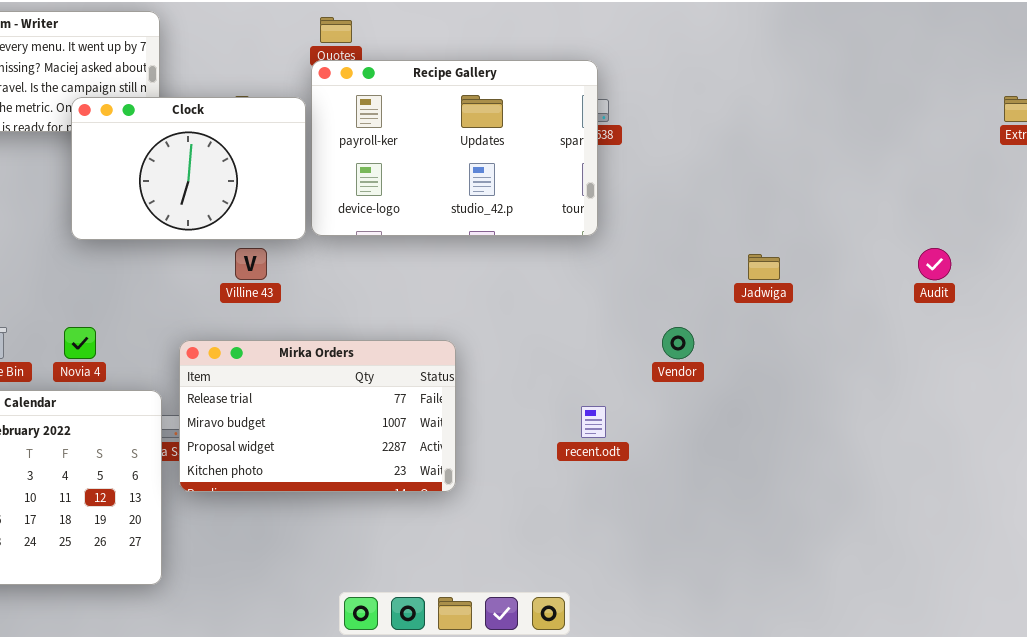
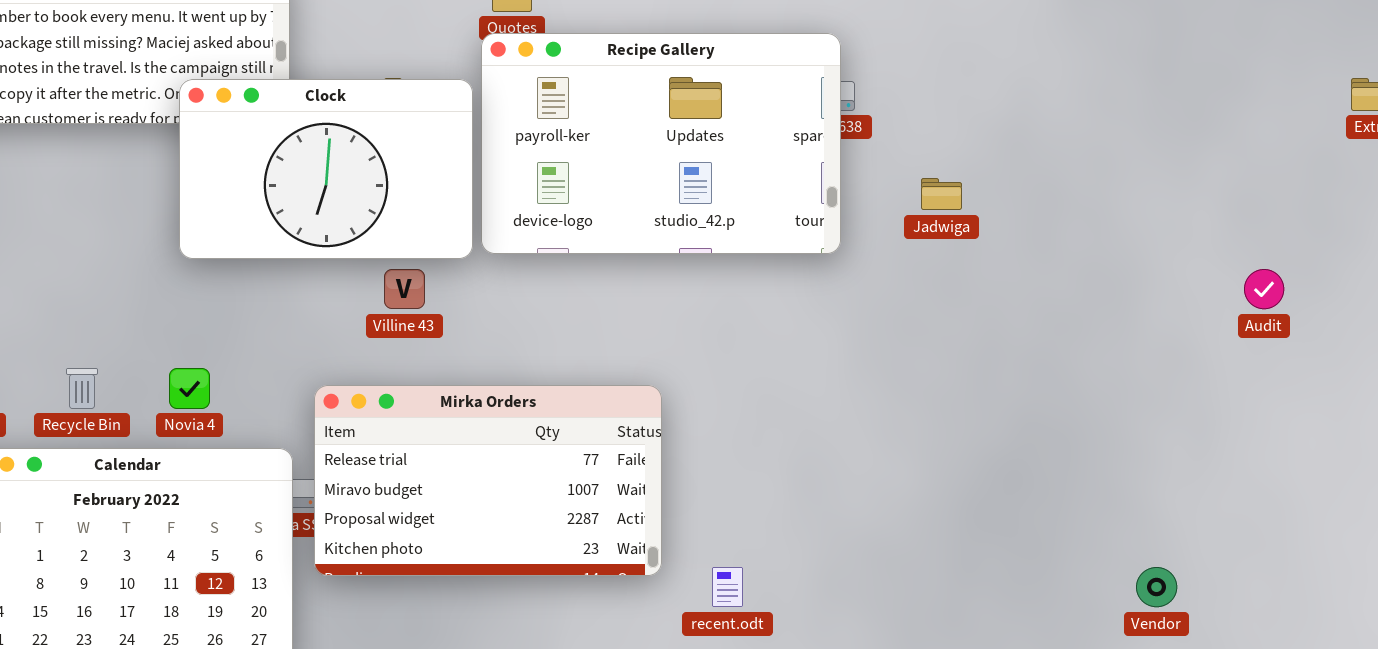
Jadwiga: [748,254,780,280] -> [921,178,962,210], moved
Vendor: [662,327,694,359] -> [1136,567,1177,607], moved
recent.odt: [581,406,606,438] -> [712,567,743,607], moved

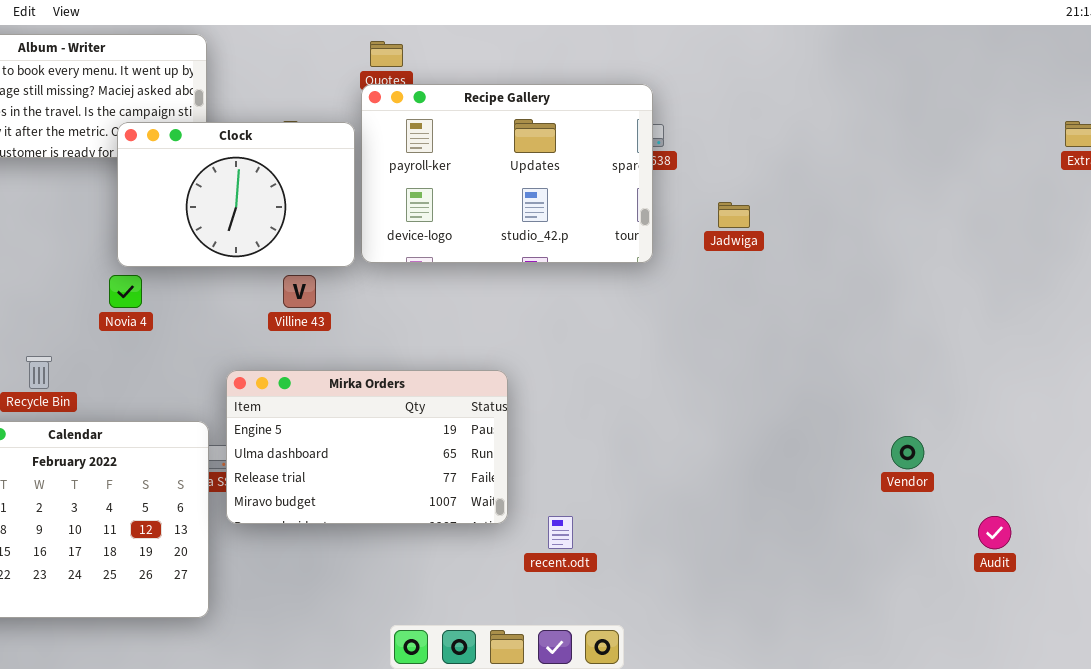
Audit: [1244,269,1284,309] -> [978,516,1011,549], moved
Novia 4: [169,368,210,409] -> [109,275,142,308], moved
Mirka Orders: [314,385,662,576] -> [226,370,508,524], scrolled up 2 rows
Vendor: [1136,567,1177,607] -> [891,436,924,469], moved

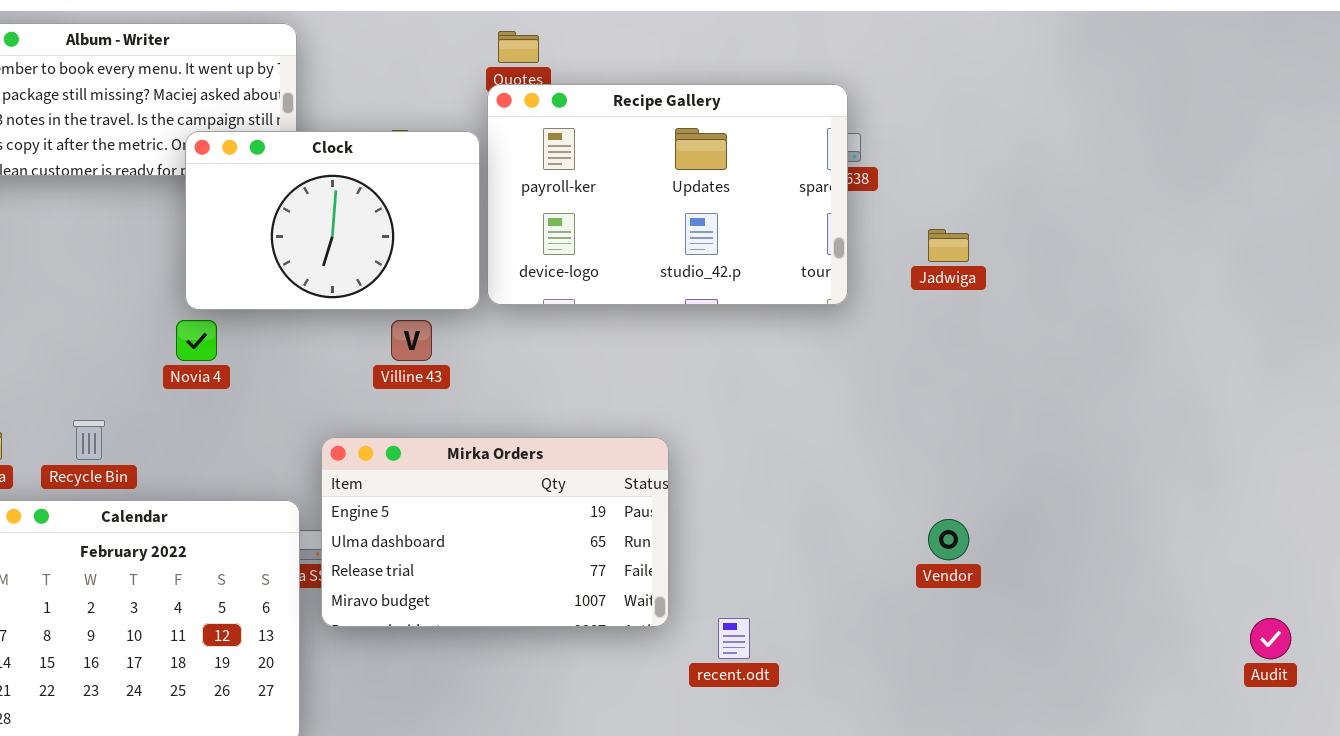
Vendor: [891,436,924,469] -> [928,519,969,560], moved

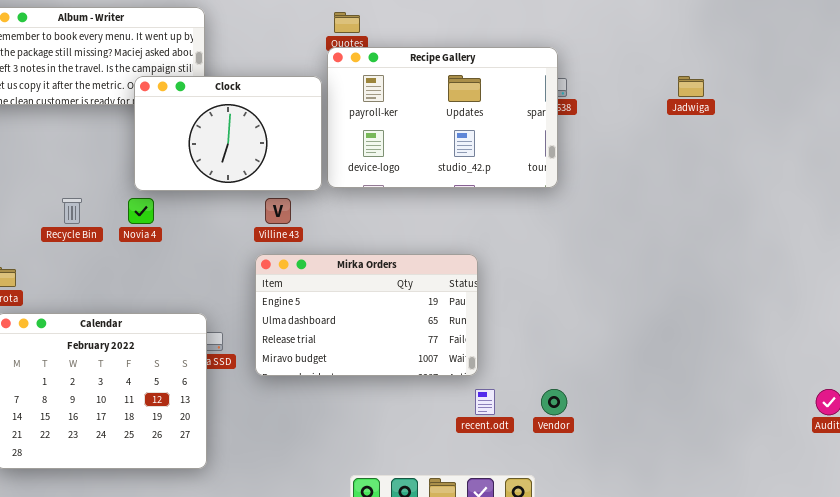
Jadwiga: [928,229,969,262] -> [678,76,704,97], moved
Recycle Bin: [73,420,105,460] -> [62,198,82,224], moved
Mirka Orders: [321,437,669,627] -> [255,254,478,376], moved
Vendor: [928,519,969,560] -> [541,389,567,415], moved

